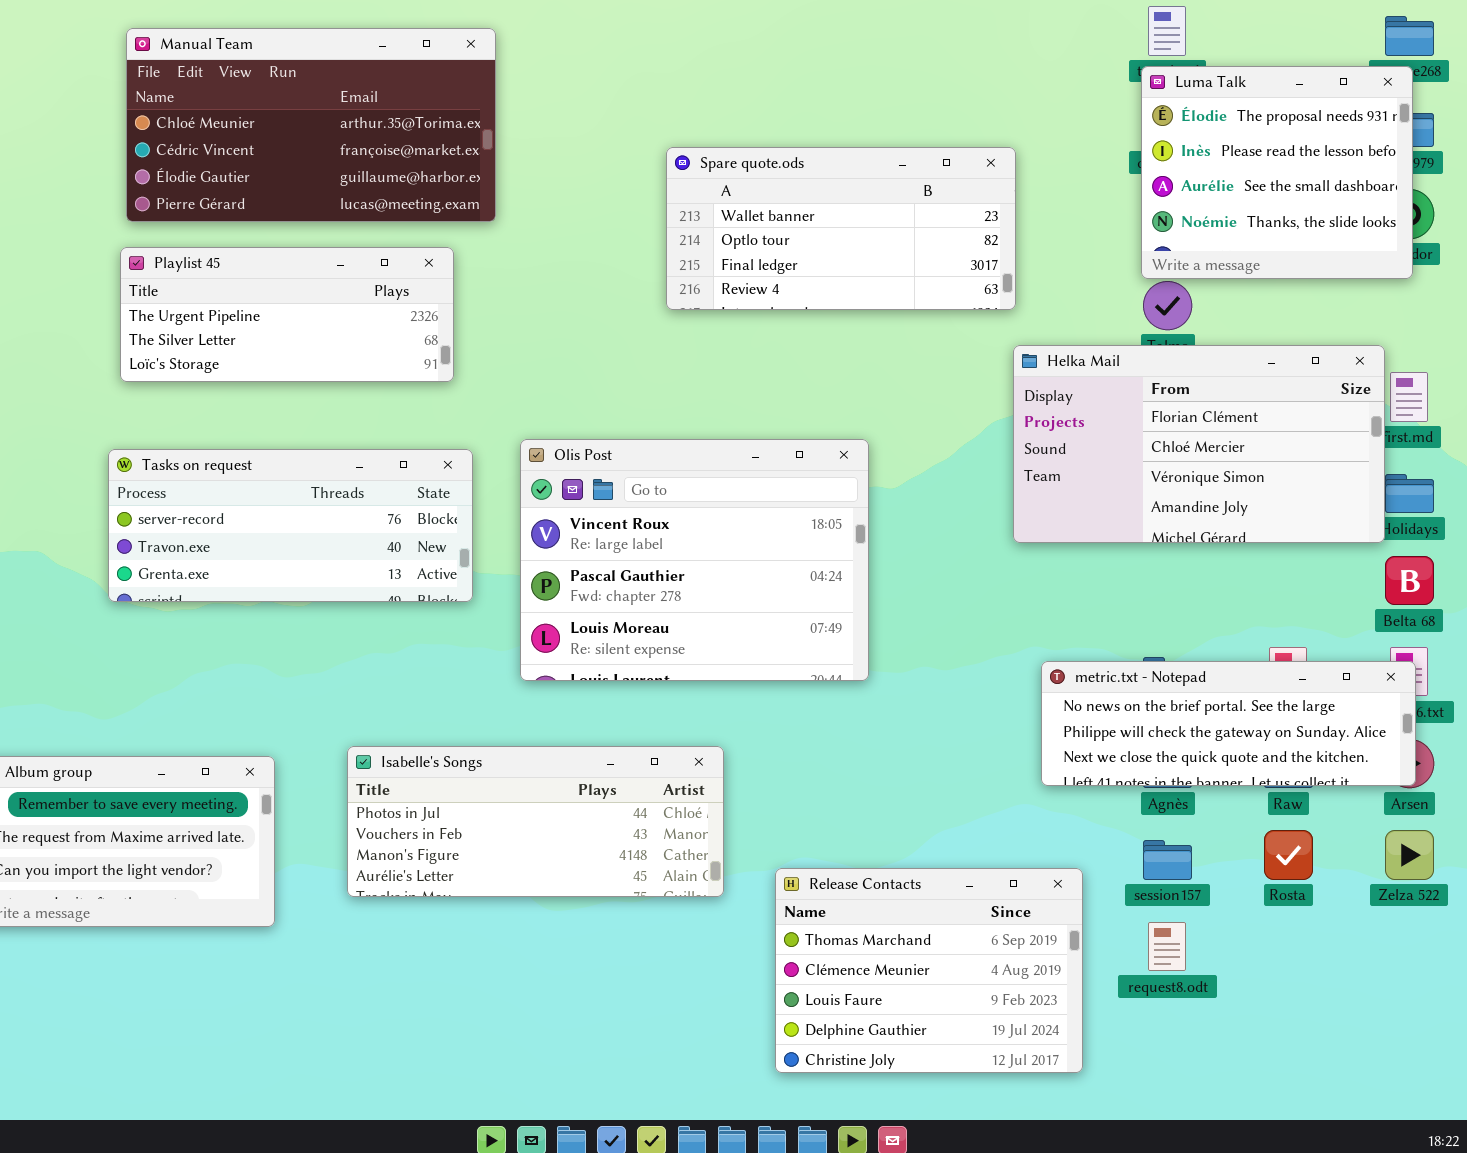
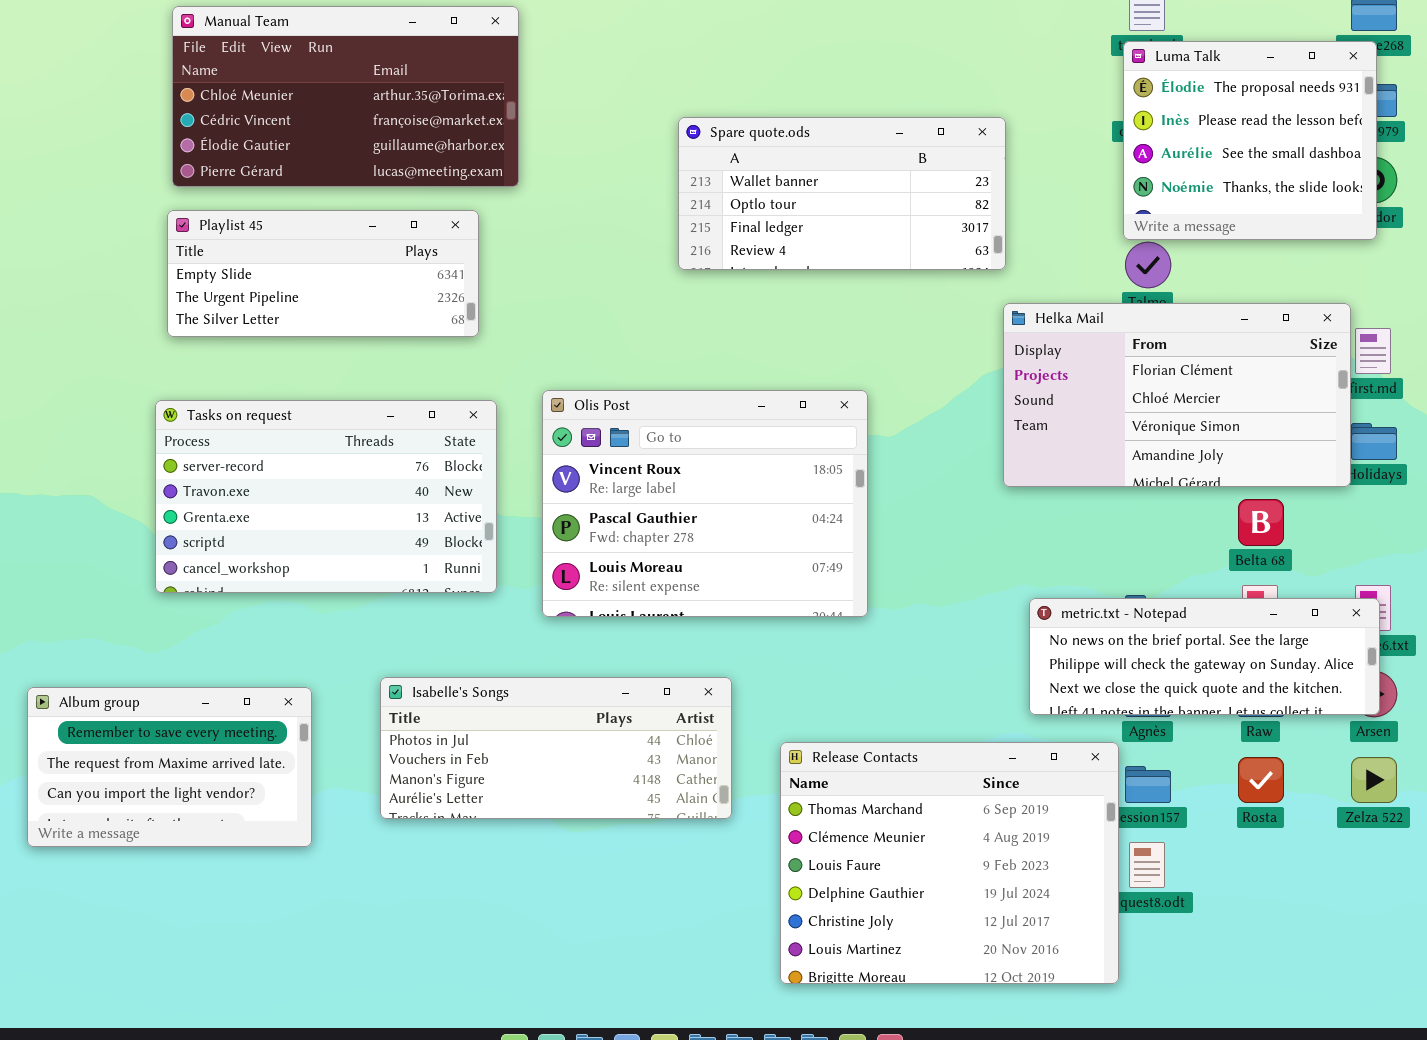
Playlist 45: [120,247,454,382] -> [167,210,479,337], scrolled up 1 row
Tasks on request: [108,449,473,602] -> [155,400,497,593], resized
Belta 68: [1385,556,1434,605] -> [1238,499,1284,546], moved
Release Contacts: [775,868,1083,1073] -> [780,742,1119,984], resized

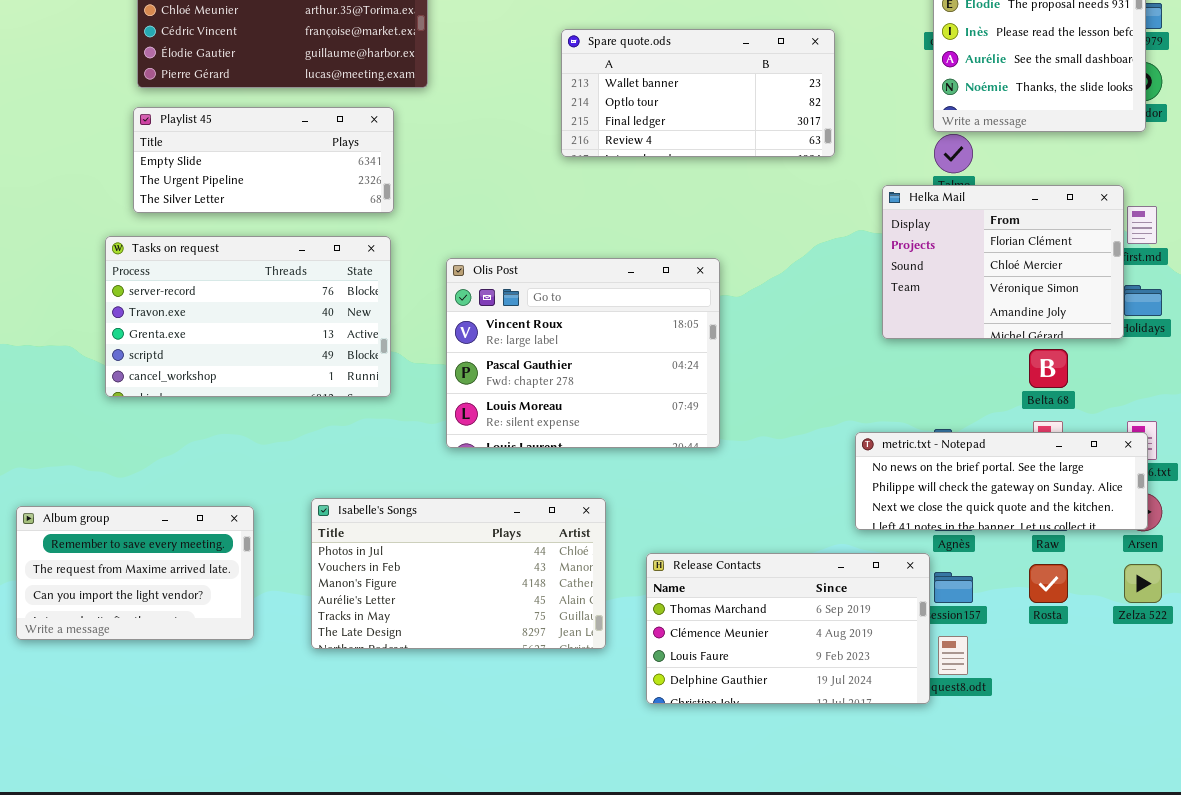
Helka Mail: [1003,303,1351,487] -> [882,185,1124,339], resized
Tasks on request: [155,400,497,593] -> [105,236,391,397], moved
Isabelle's Songs: [380,677,732,819] -> [311,498,606,649], resized
Release Contacts: [780,742,1119,984] -> [646,553,930,704], resized

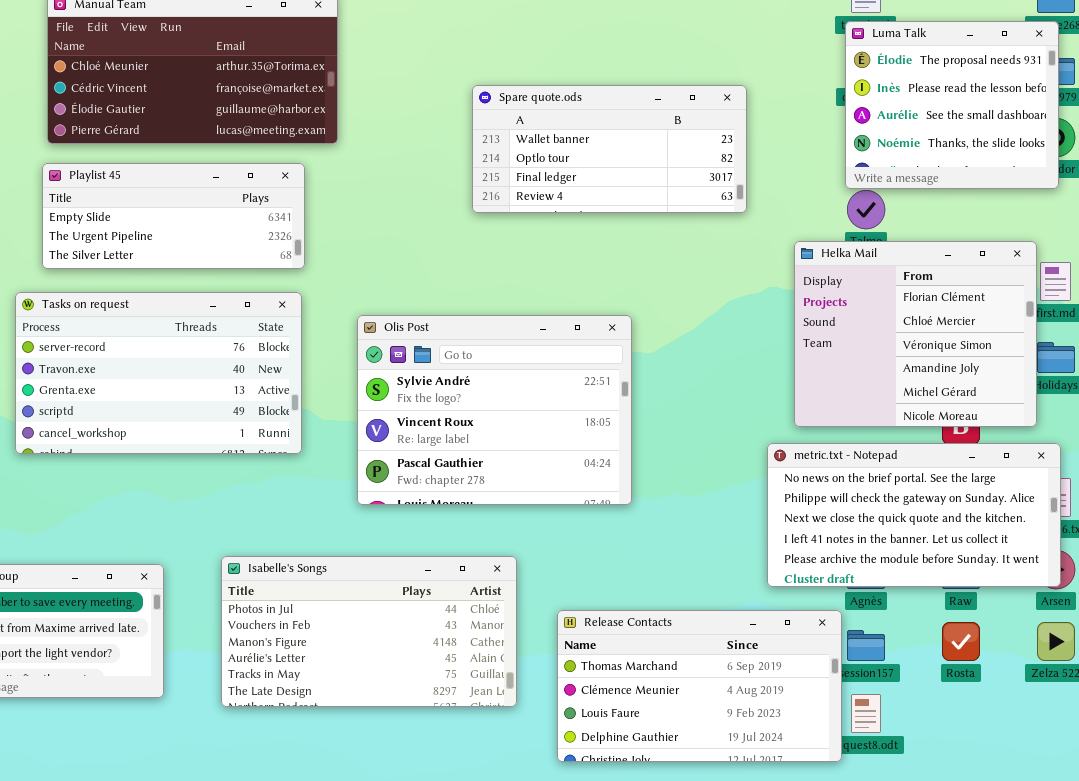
Helka Mail: [882,185,1124,339] -> [794,241,1037,427], resized
Olis Post: [446,258,720,448] -> [357,315,632,505], scrolled up 1 row
metric.txt - Notepad: [855,432,1148,530] -> [767,443,1061,587], resized

